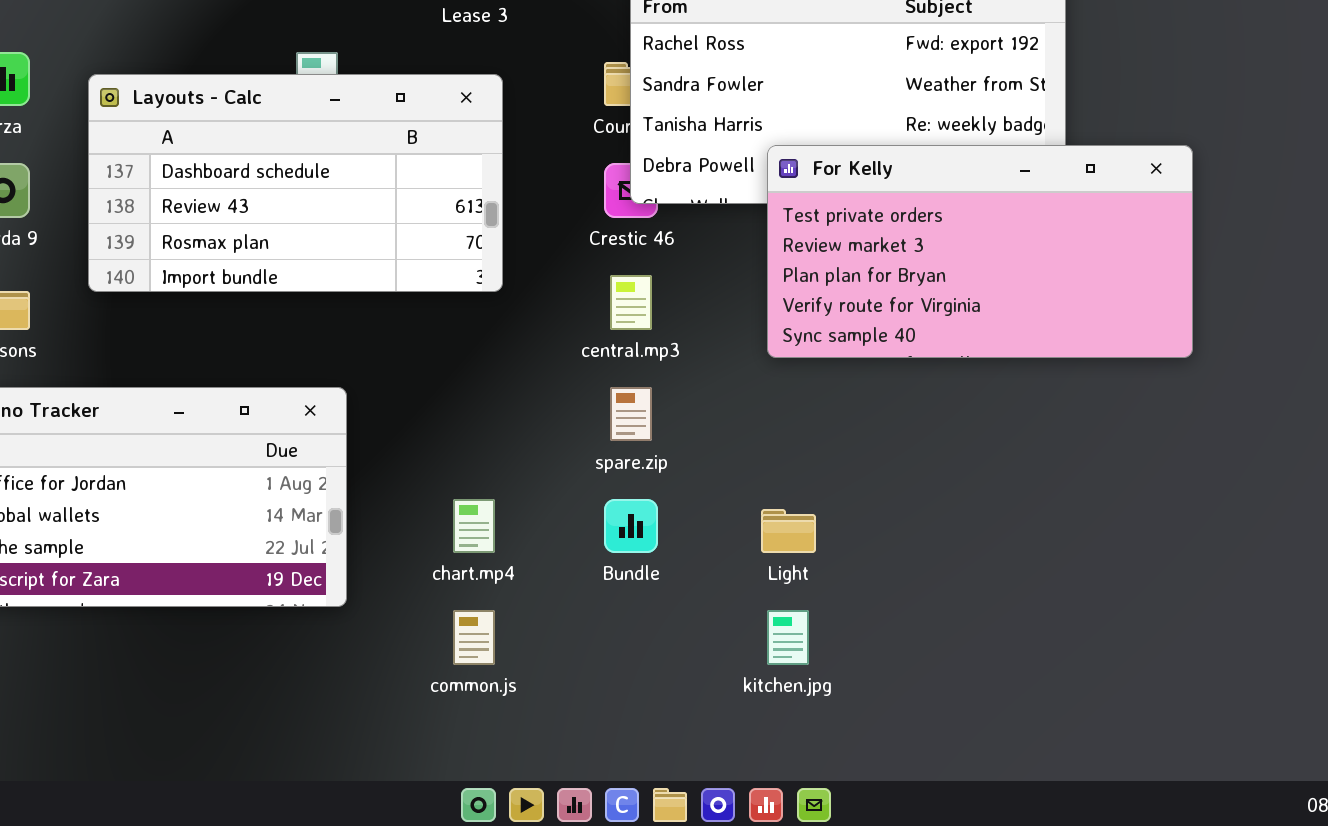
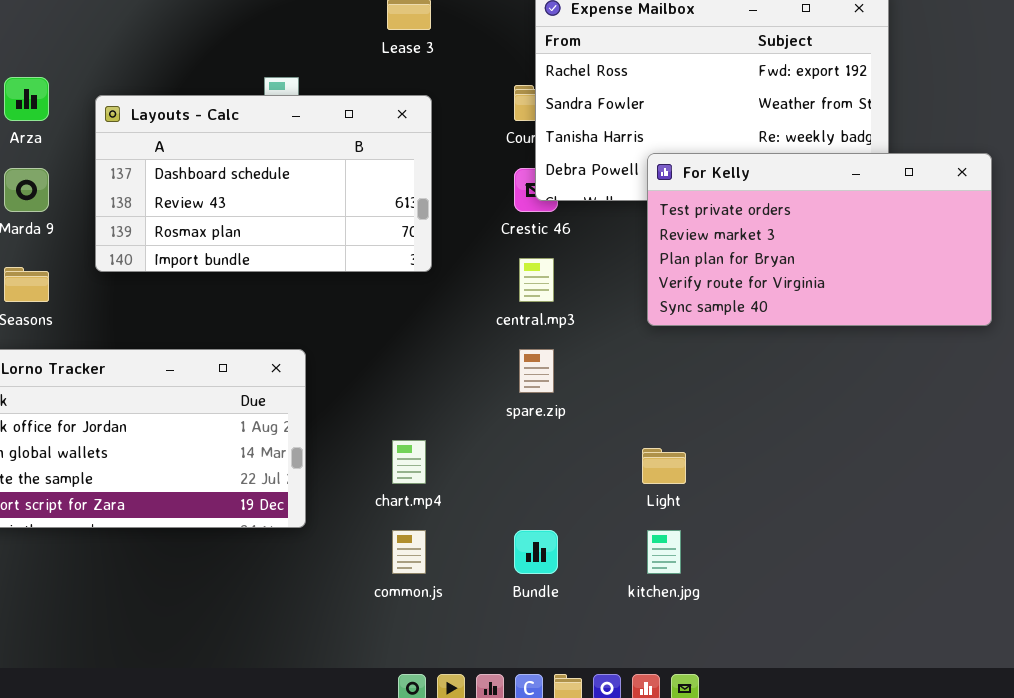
Bundle: [604,499,658,553] -> [514,530,558,574], moved

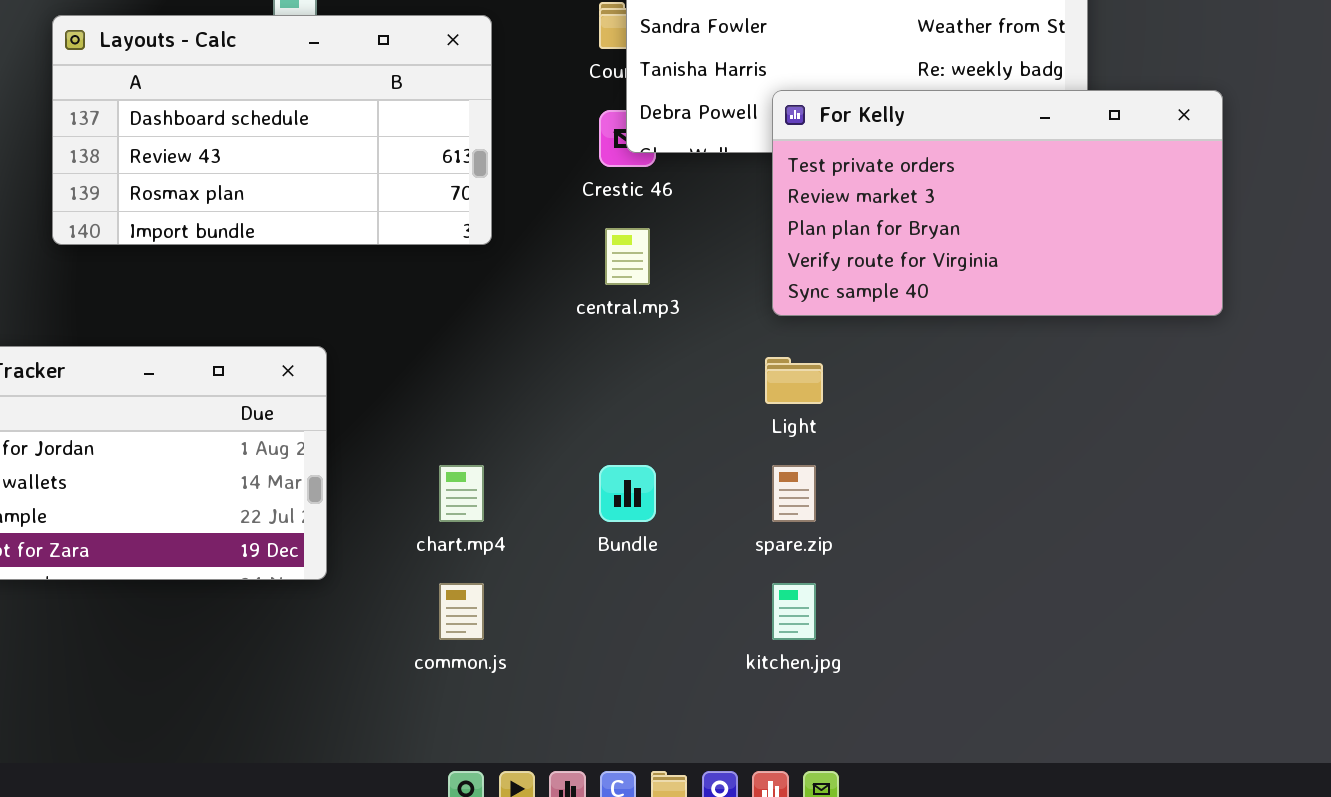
spare.zip: [519,349,554,393] -> [772,465,816,522], moved
Light: [642,448,686,484] -> [765,357,823,404], moved
Bundle: [514,530,558,574] -> [599,465,656,522], moved

